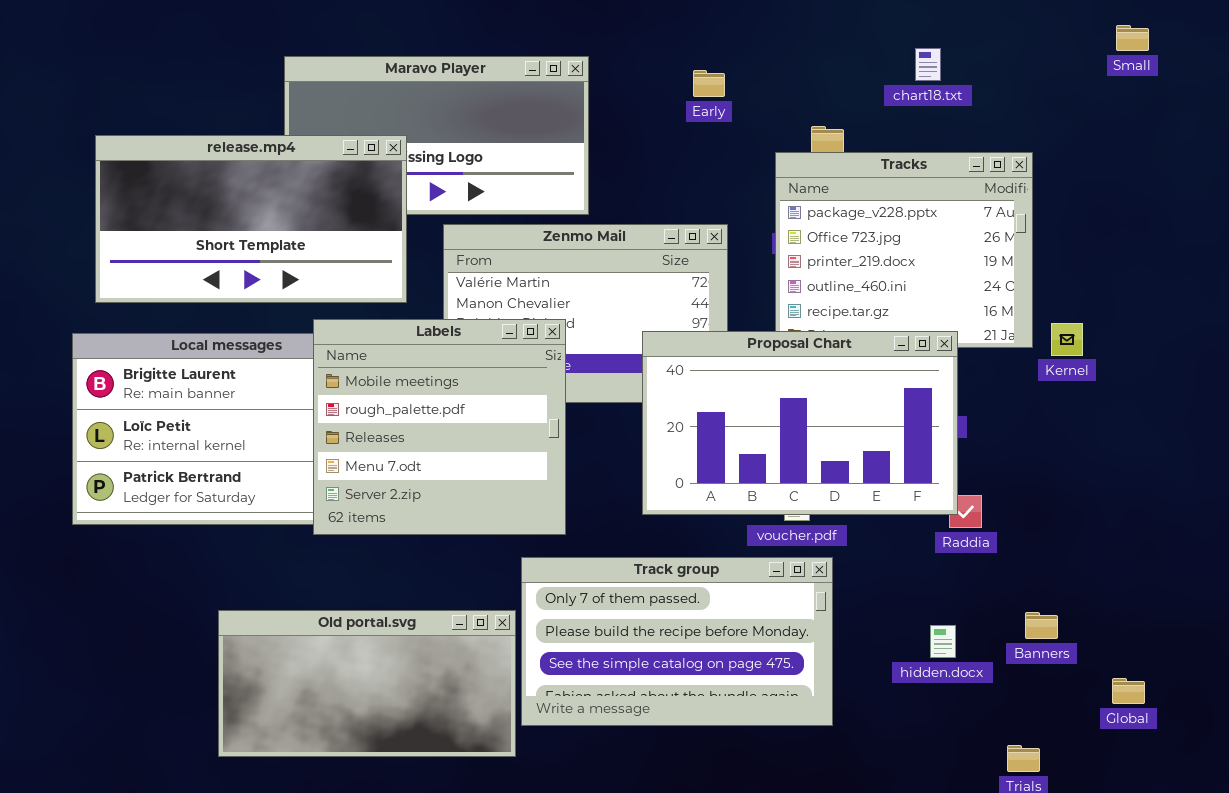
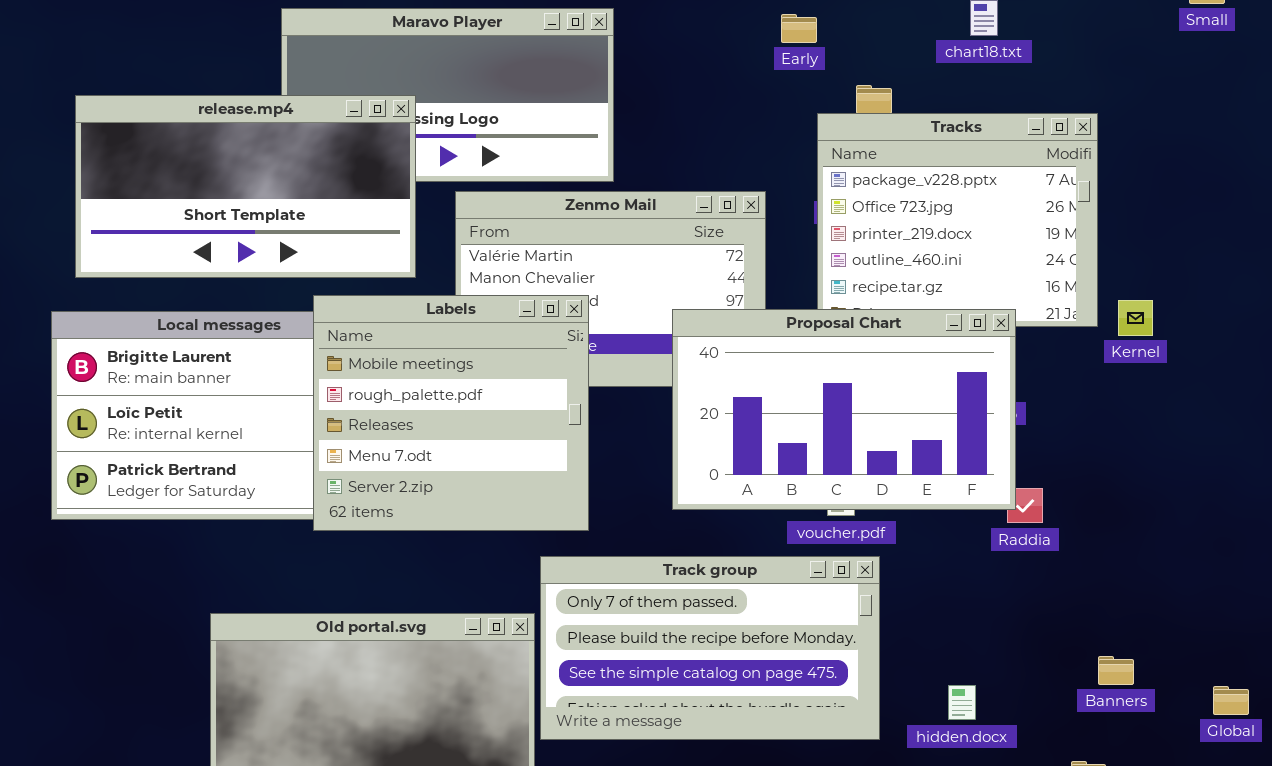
Early: [693,70,725,97] -> [781,14,817,43], moved
Banners: [1025,612,1058,639] -> [1098,656,1134,685], moved
hidden.docx: [930,625,956,658] -> [948,685,976,720], moved
Global: [1112,678,1145,704] -> [1213,686,1249,715], moved

